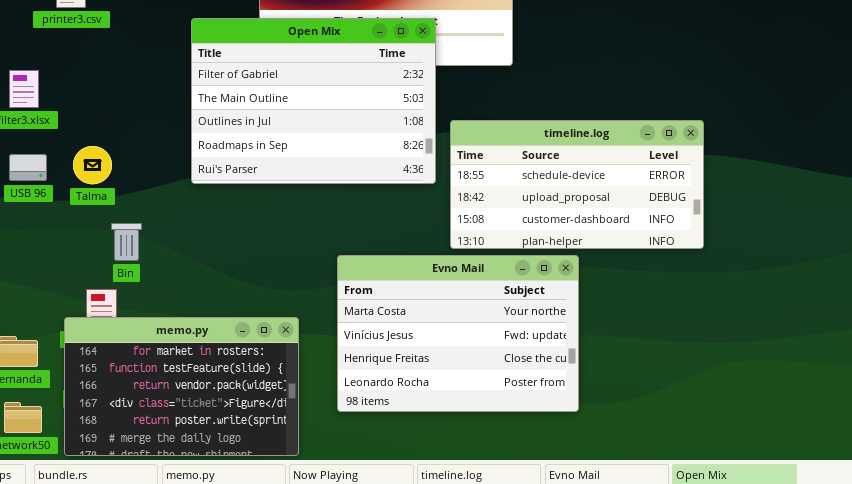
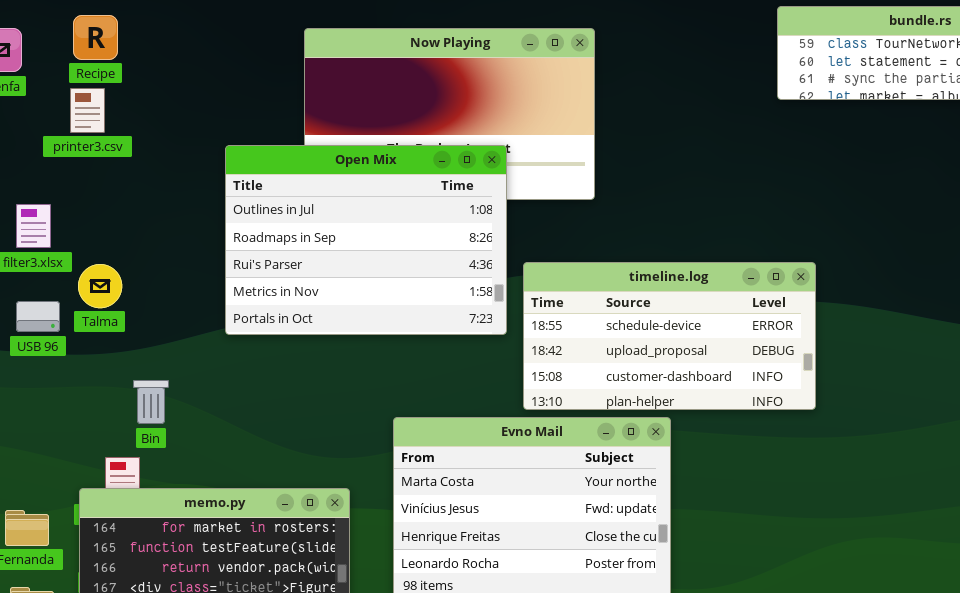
Open Mix: [191,18,436,184] -> [225,145,507,335], scrolled down 2 rows
Talma: [73,146,112,184] -> [78,264,122,308], moved

